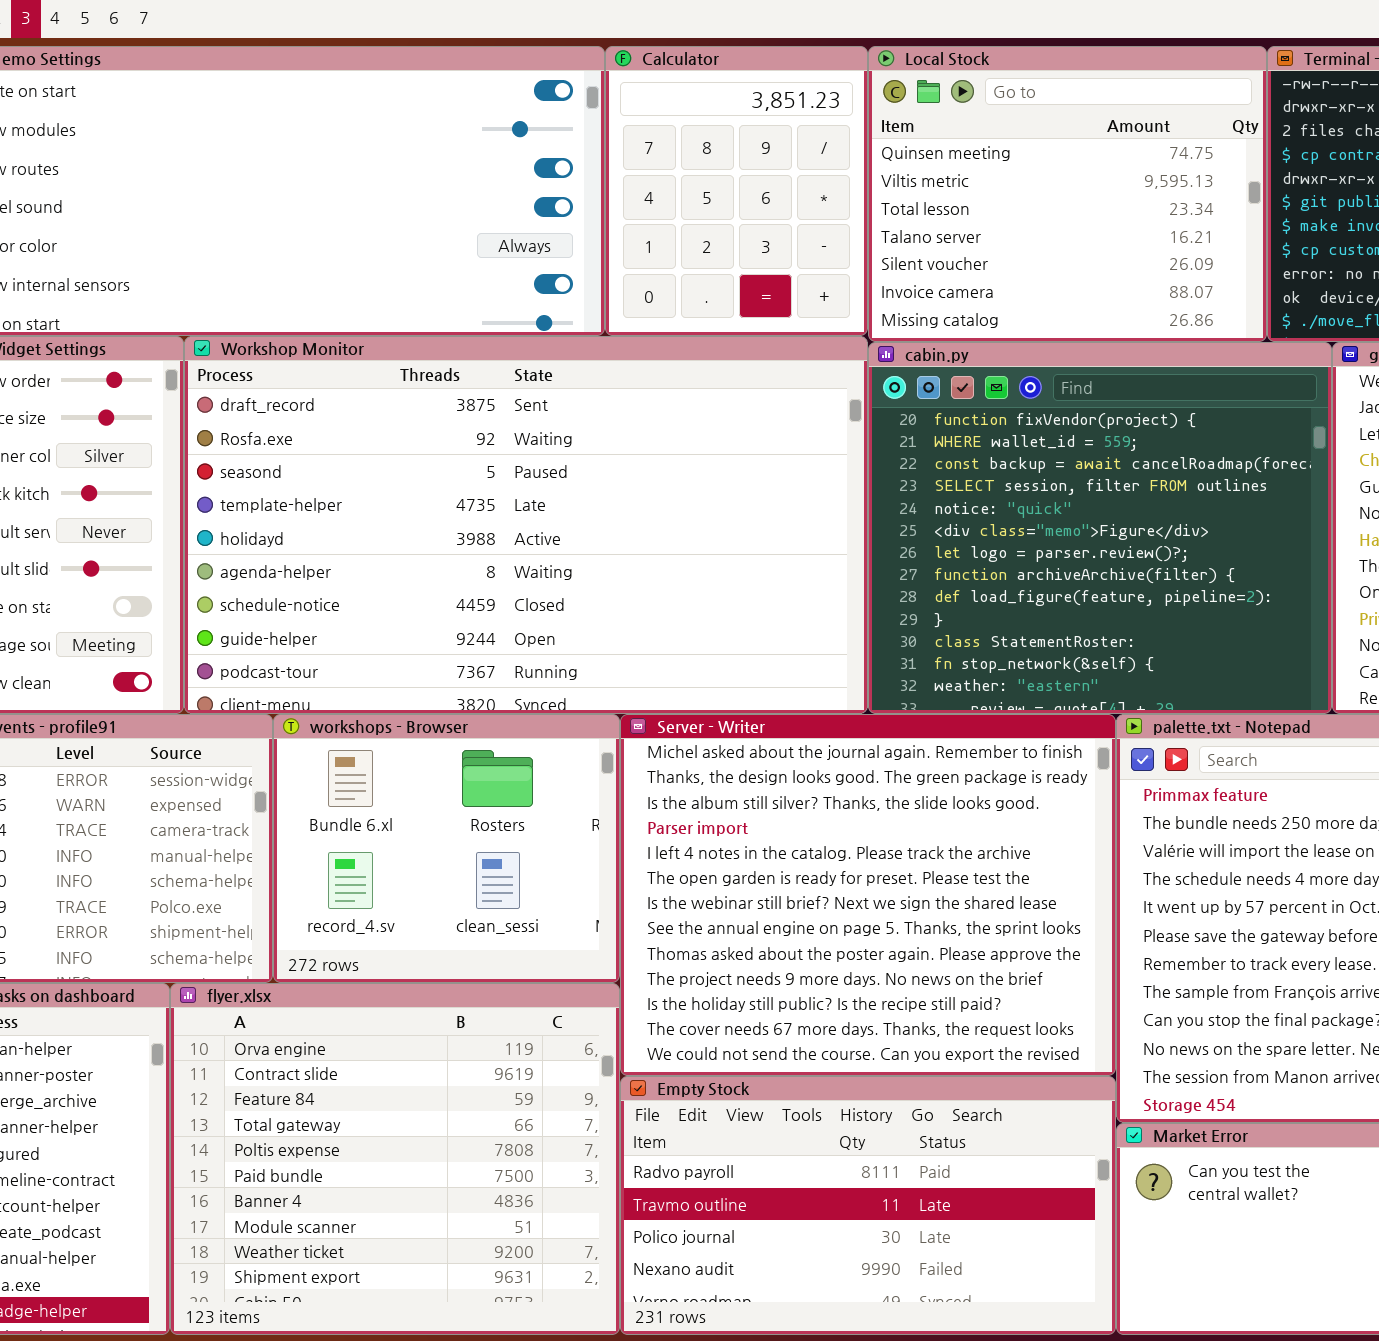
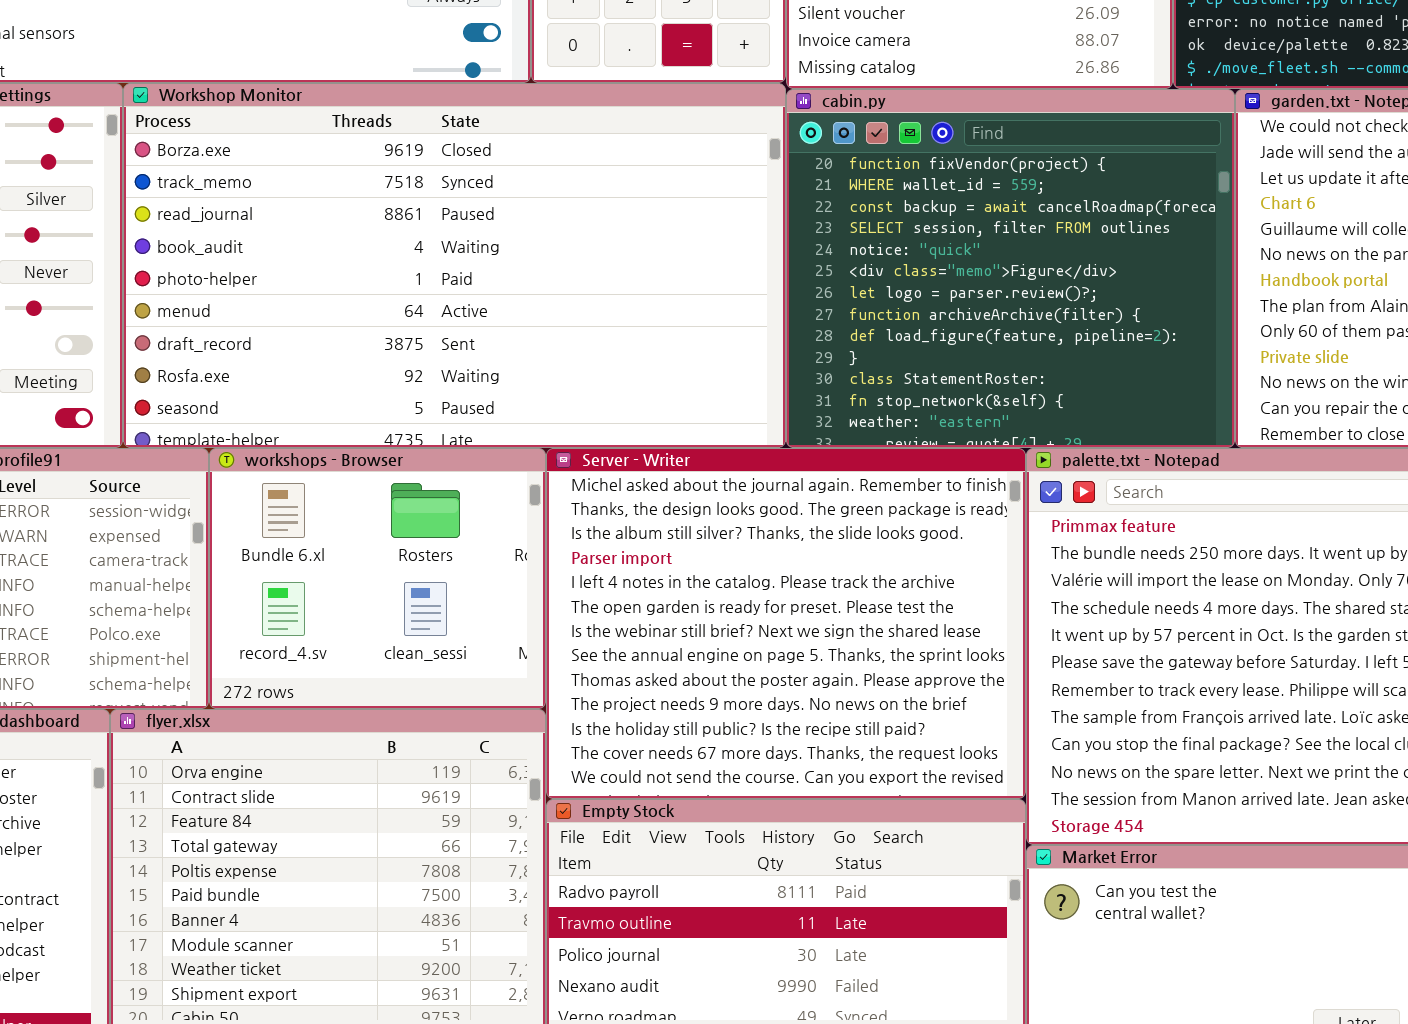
Workshop Monitor: [184,336,868,714] -> [123,83,786,448], scrolled up 6 rows

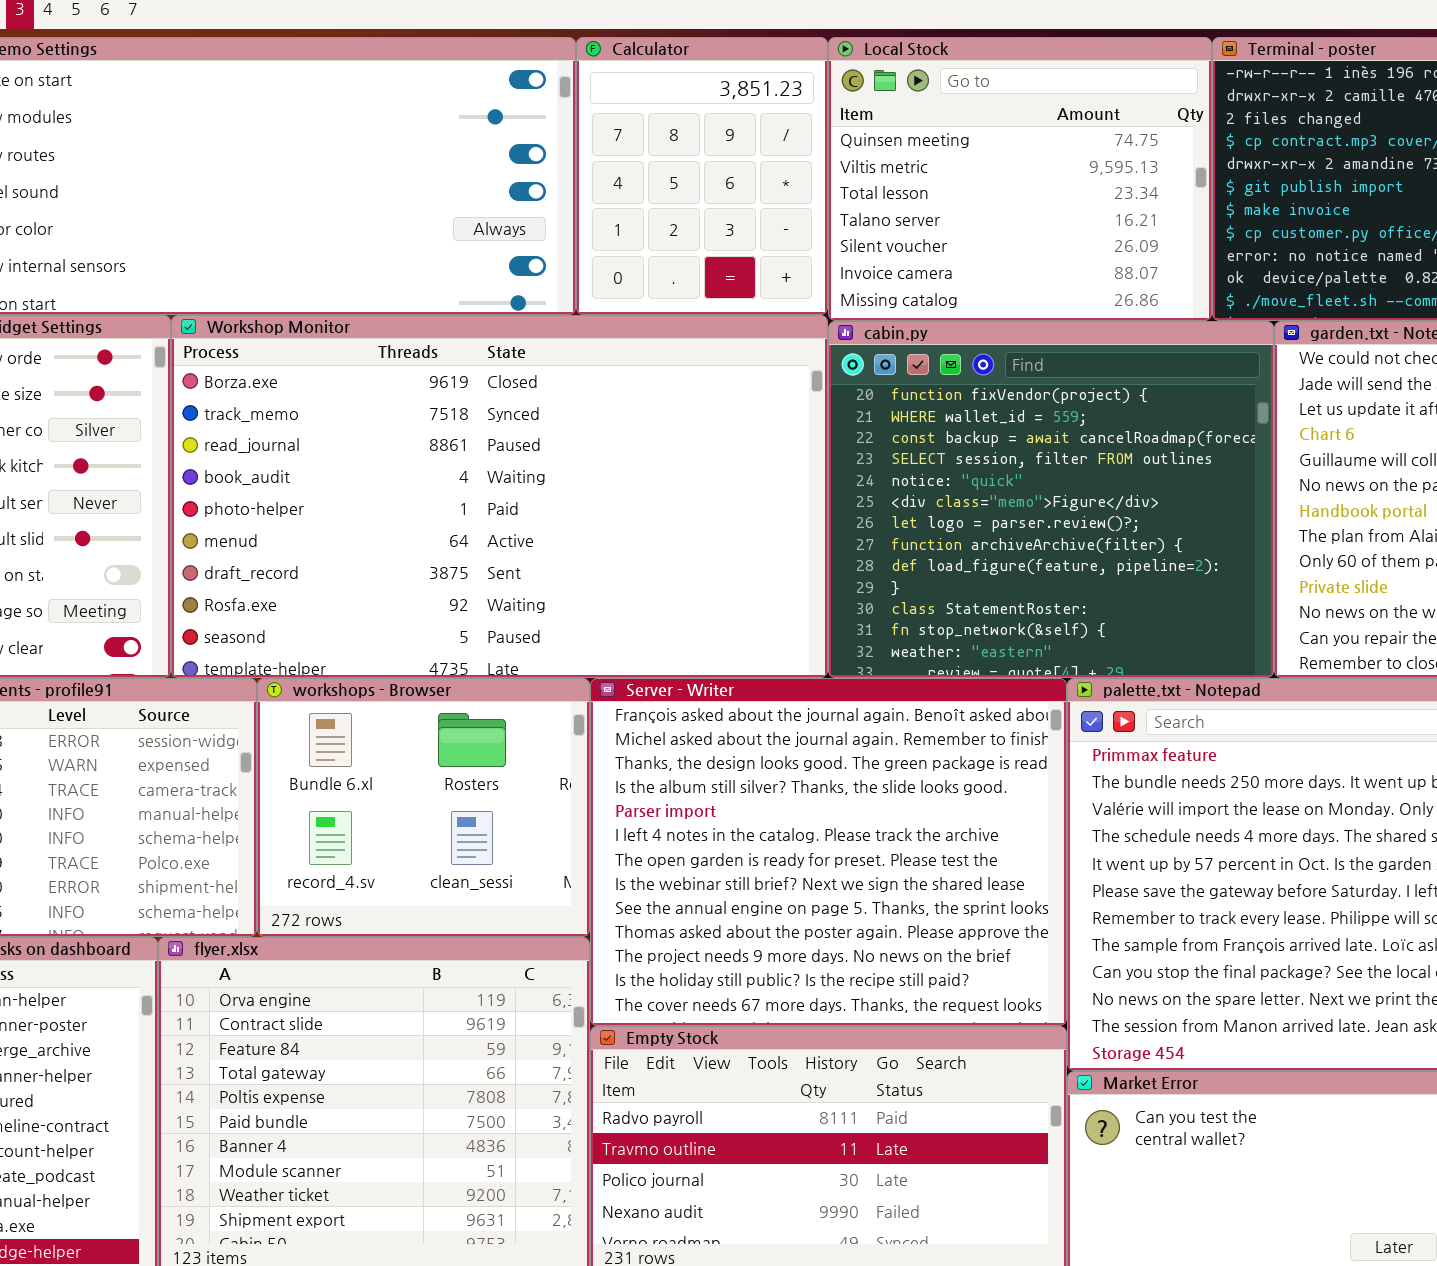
Server - Writer: [546,448,1026,799] -> [590,678,1067,1026], scrolled up 1 row

